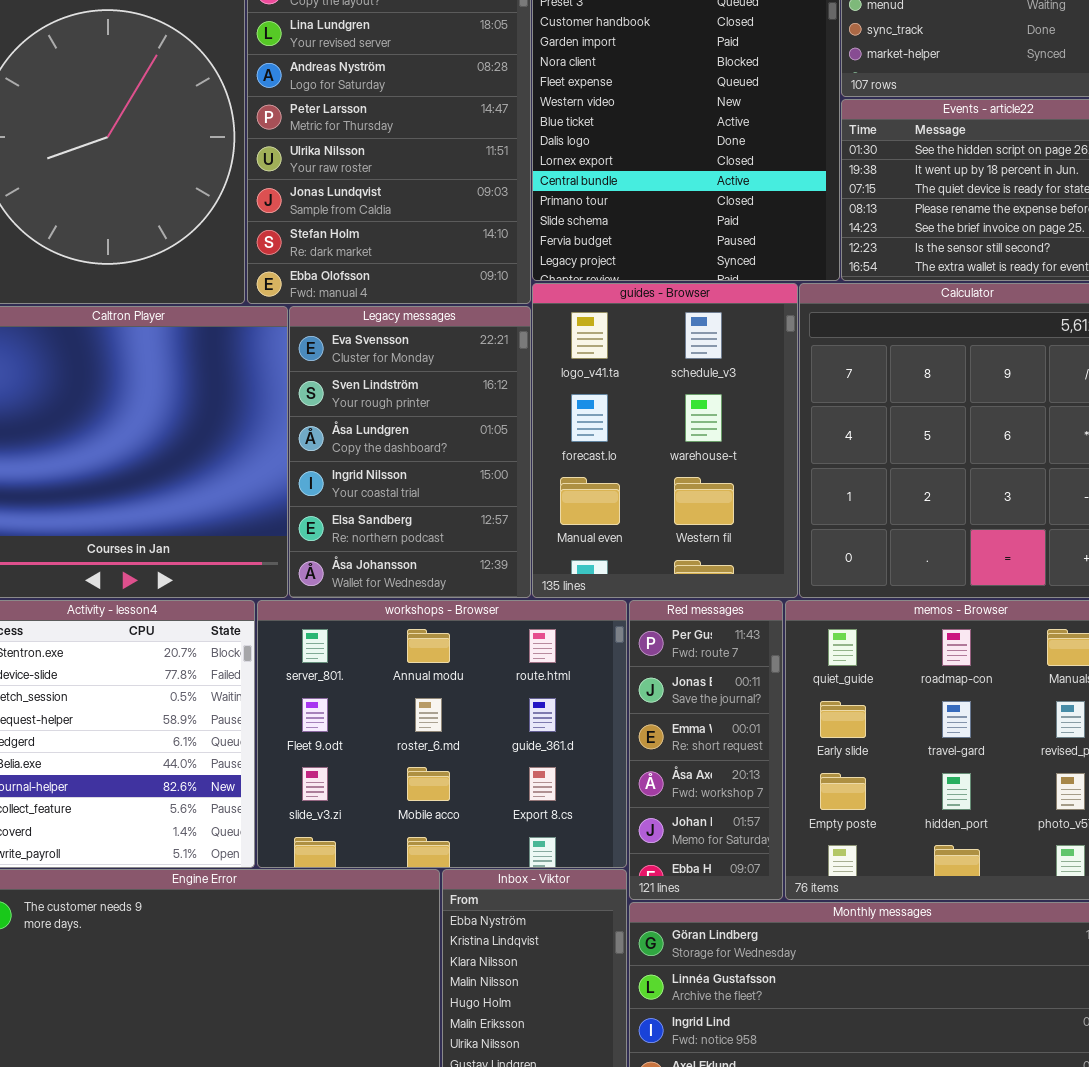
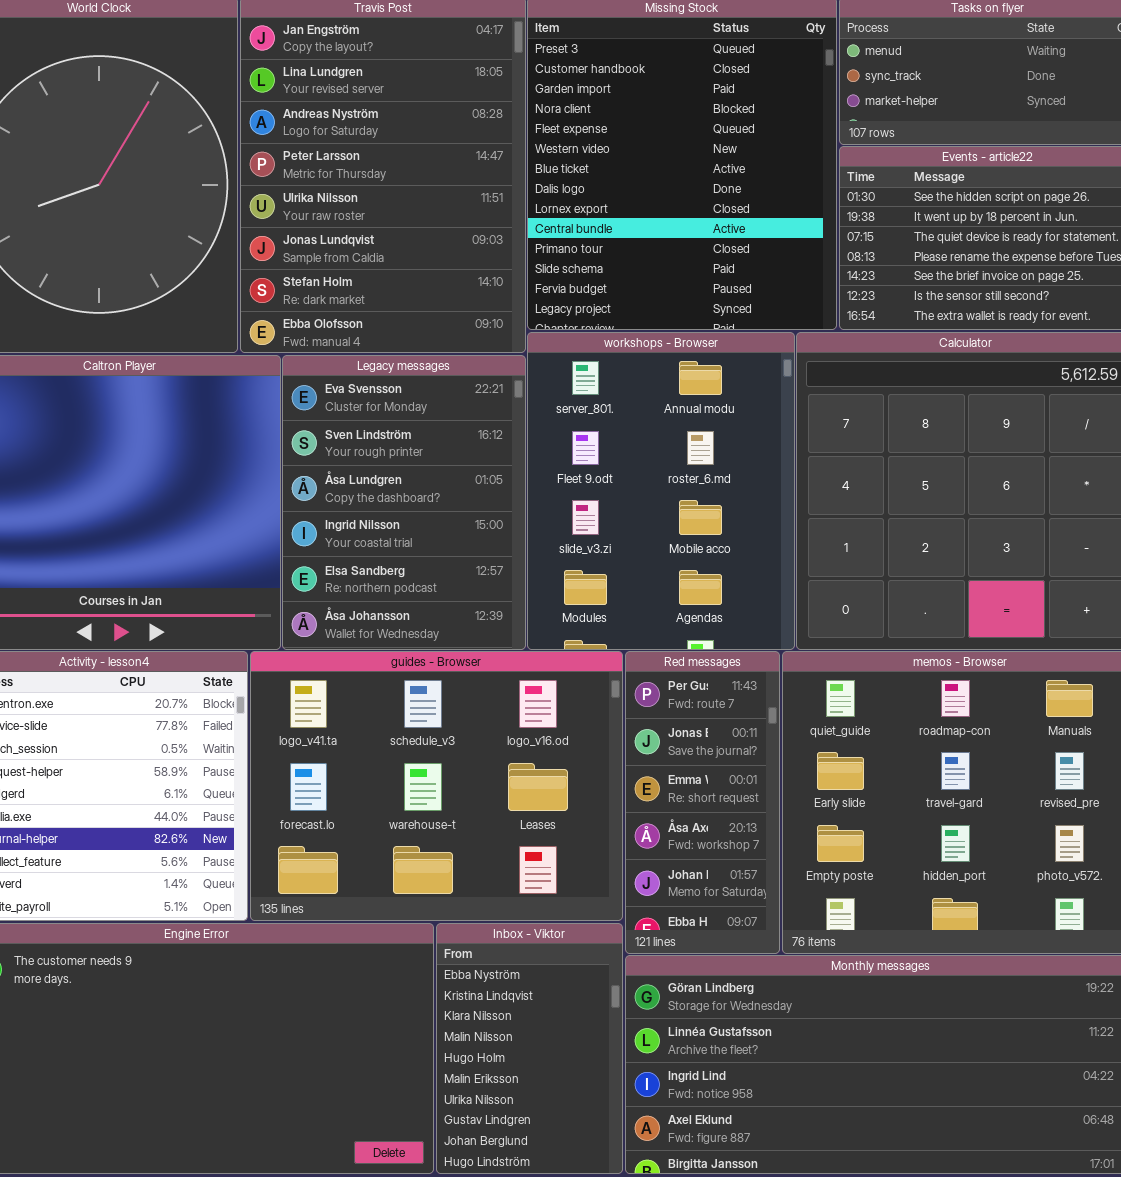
guides - Browser: [532,283,798,598] -> [250,651,623,921], moved, resized
workshops - Browser: [257,600,627,868] -> [527,332,795,650], moved, resized

